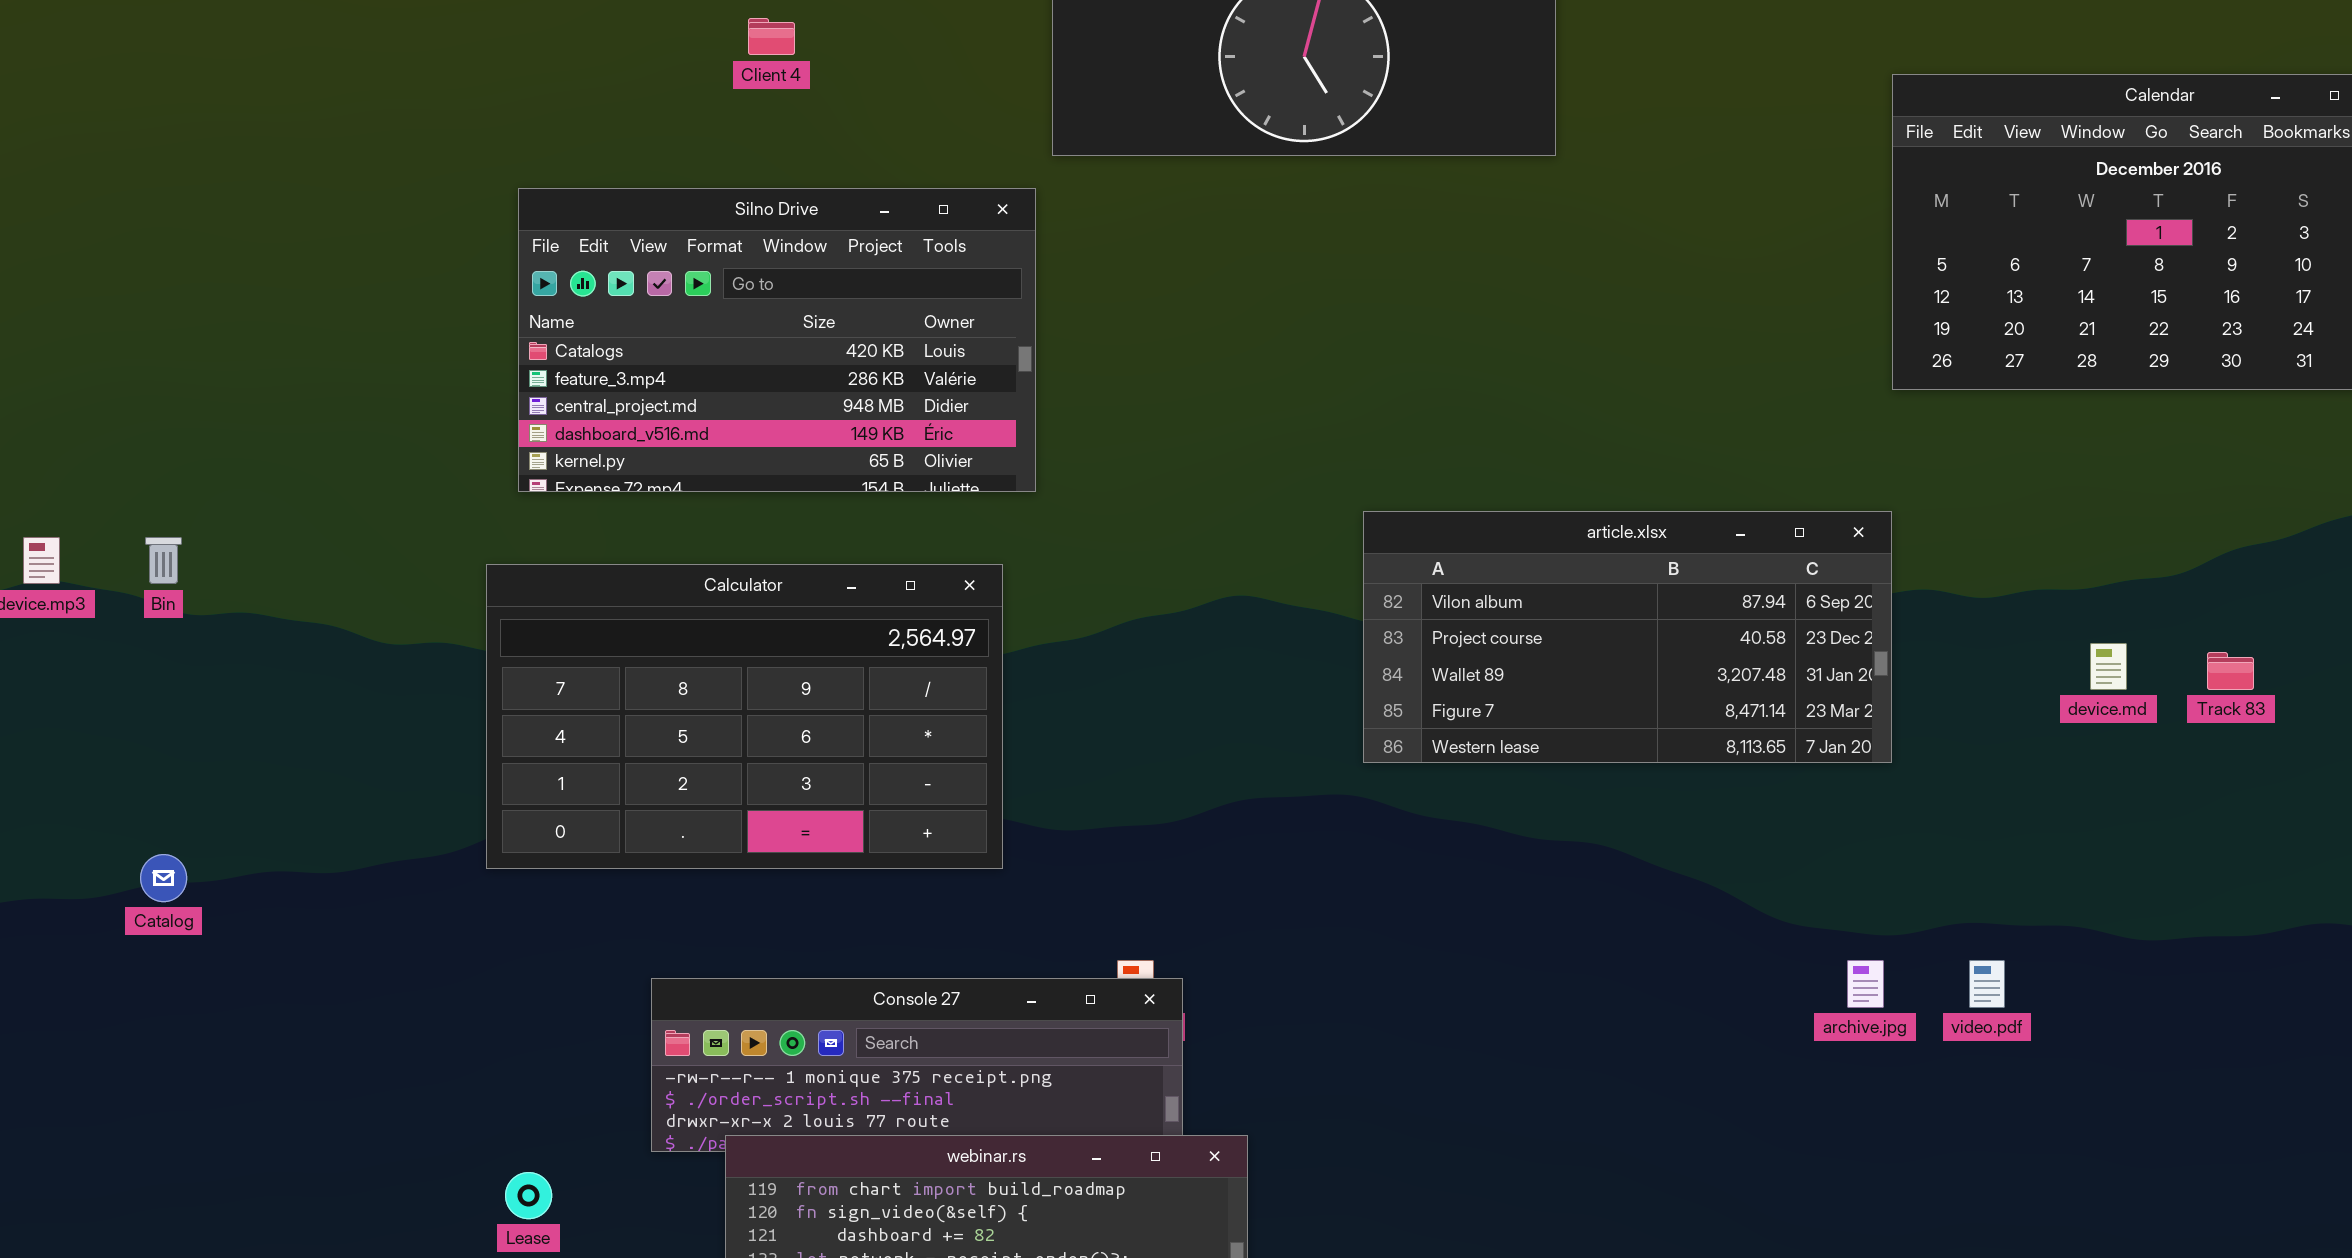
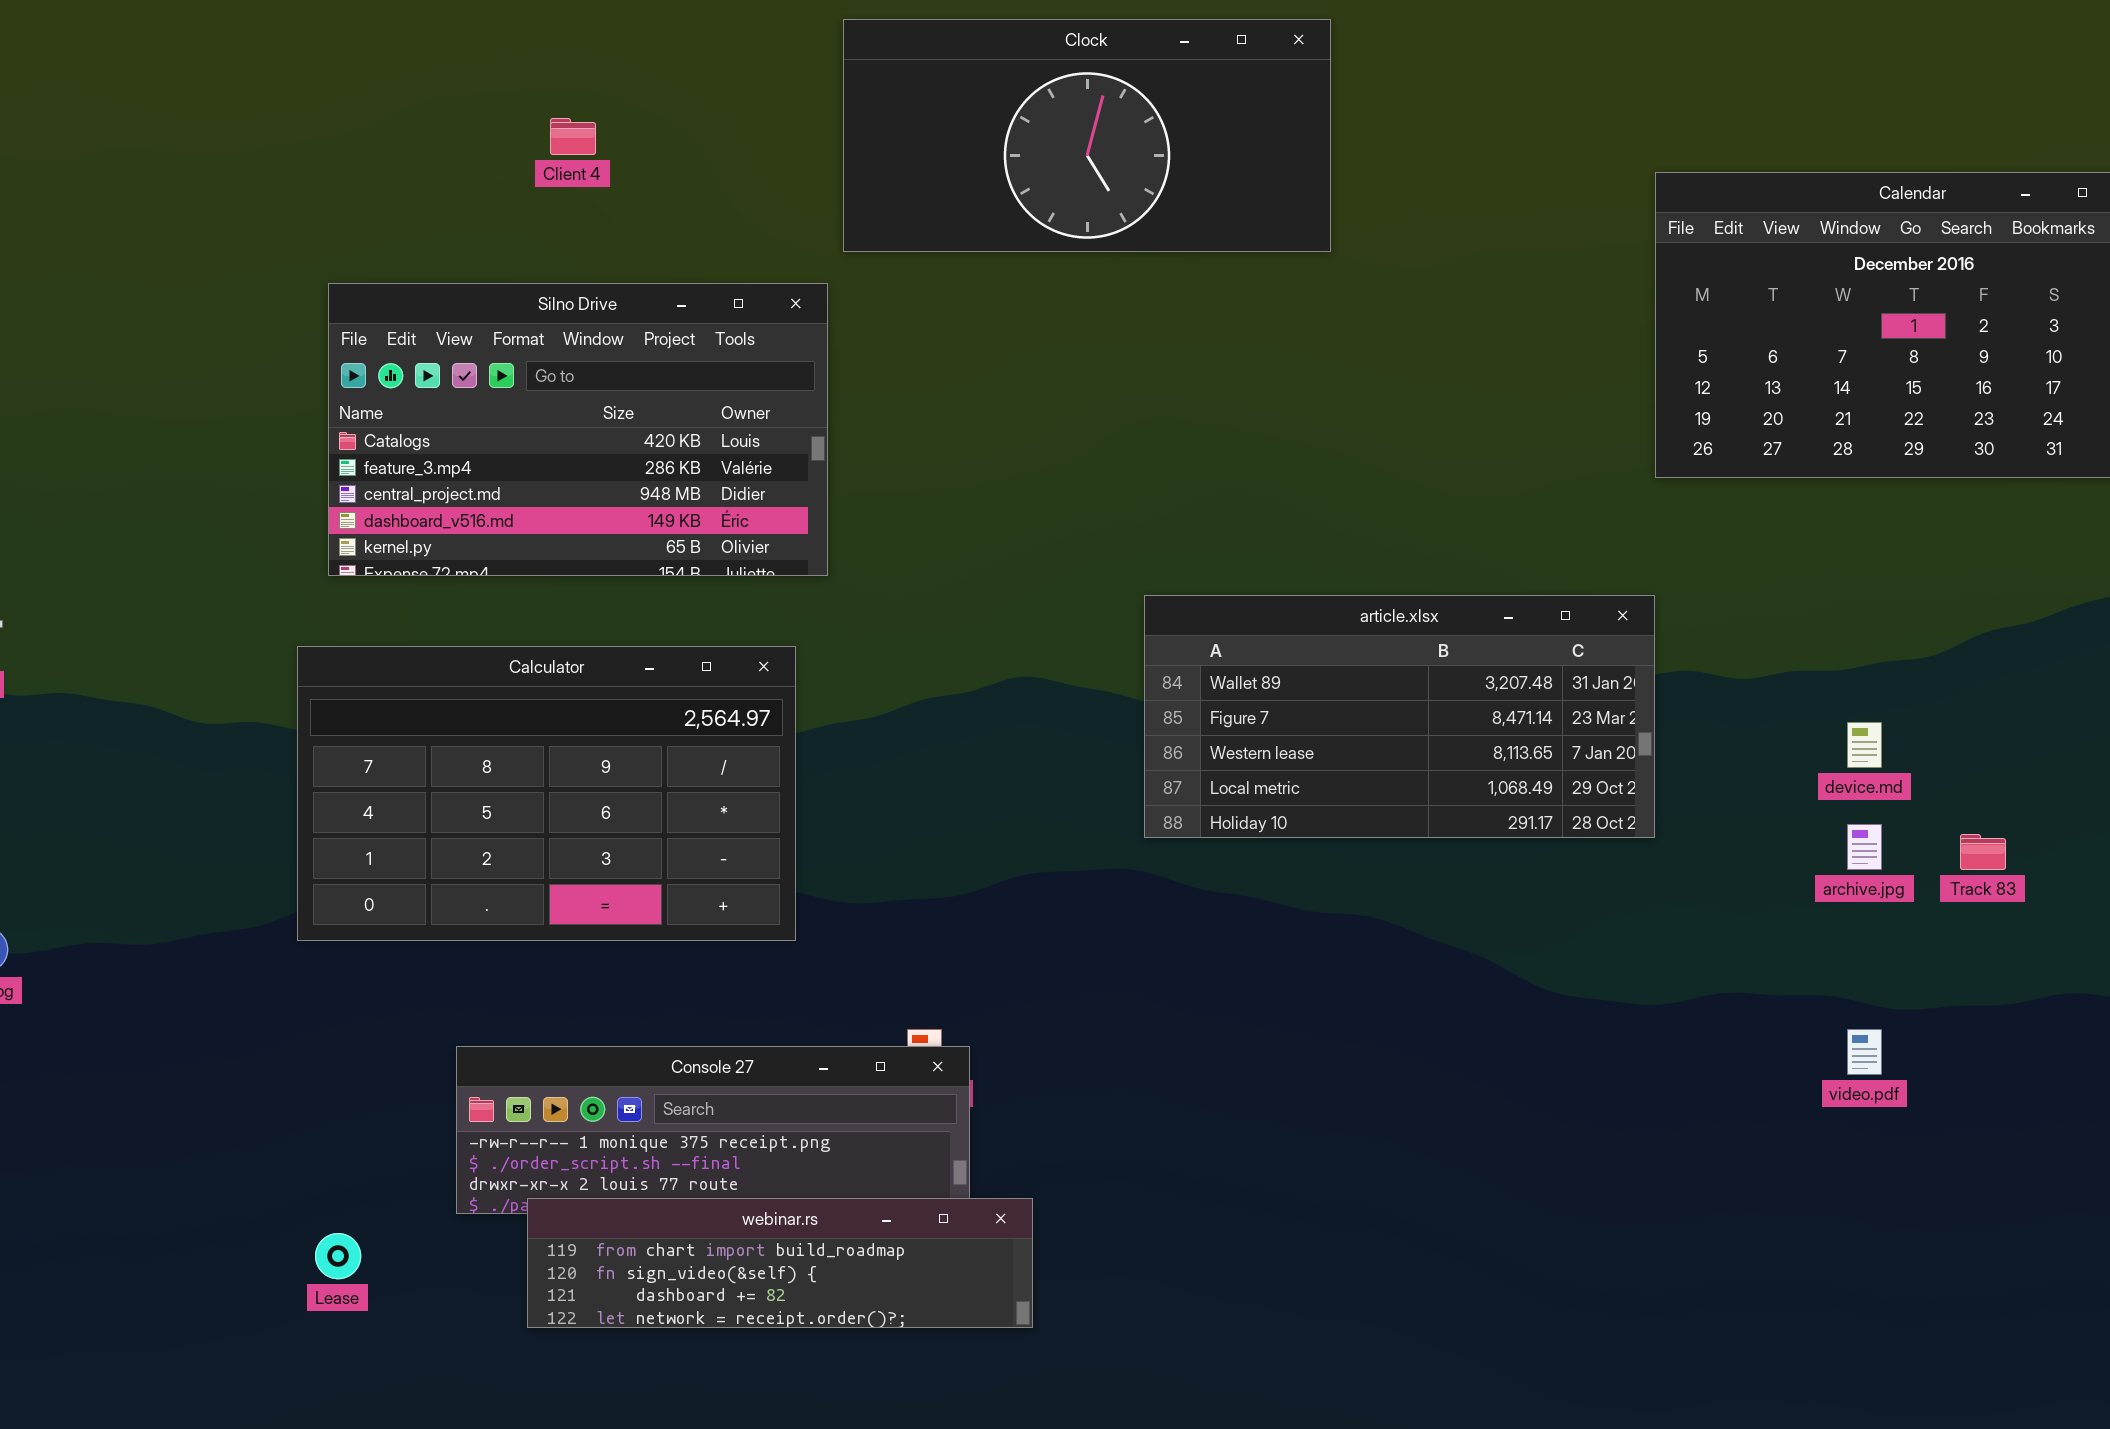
article.xlsx: [1363,511,1892,763] -> [1144,595,1655,838], scrolled down 2 rows
Track 83: [2207,652,2254,690] -> [1960,834,2006,870], moved
archive.jpg: [1847,960,1884,1008] -> [1847,824,1882,870], moved
video.pdf: [1969,960,2005,1008] -> [1847,1029,1882,1075], moved

